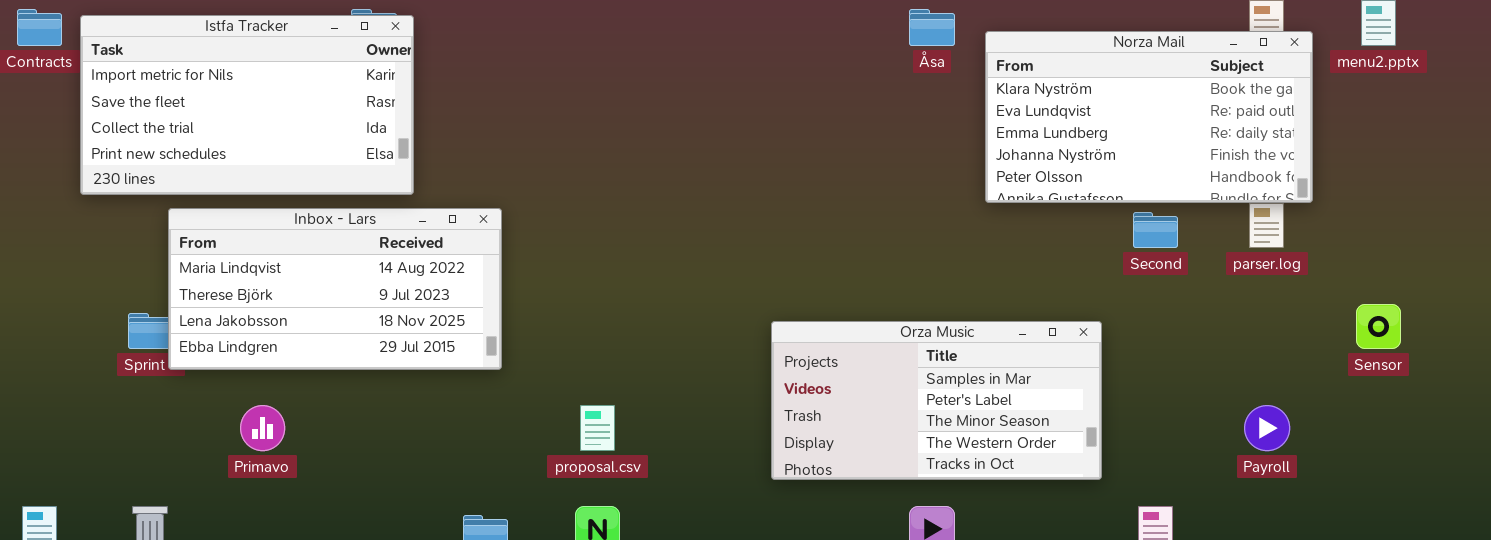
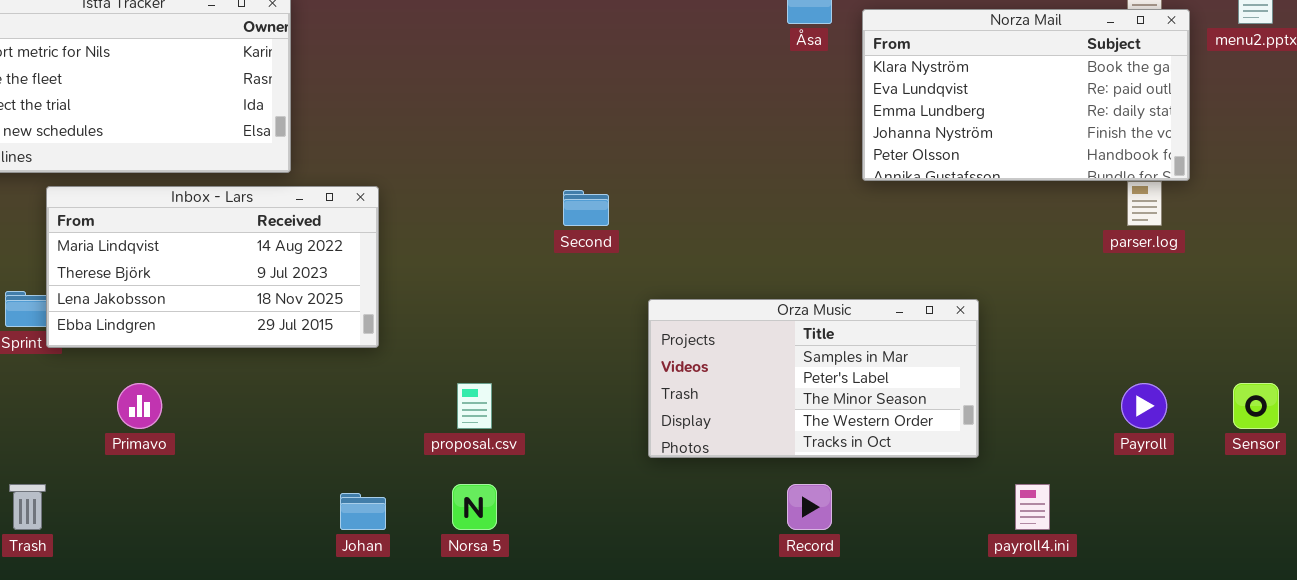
Second: [1133,212,1178,248] -> [563,190,609,226], moved
Sensor: [1356,304,1401,349] -> [1233,383,1279,429], moved

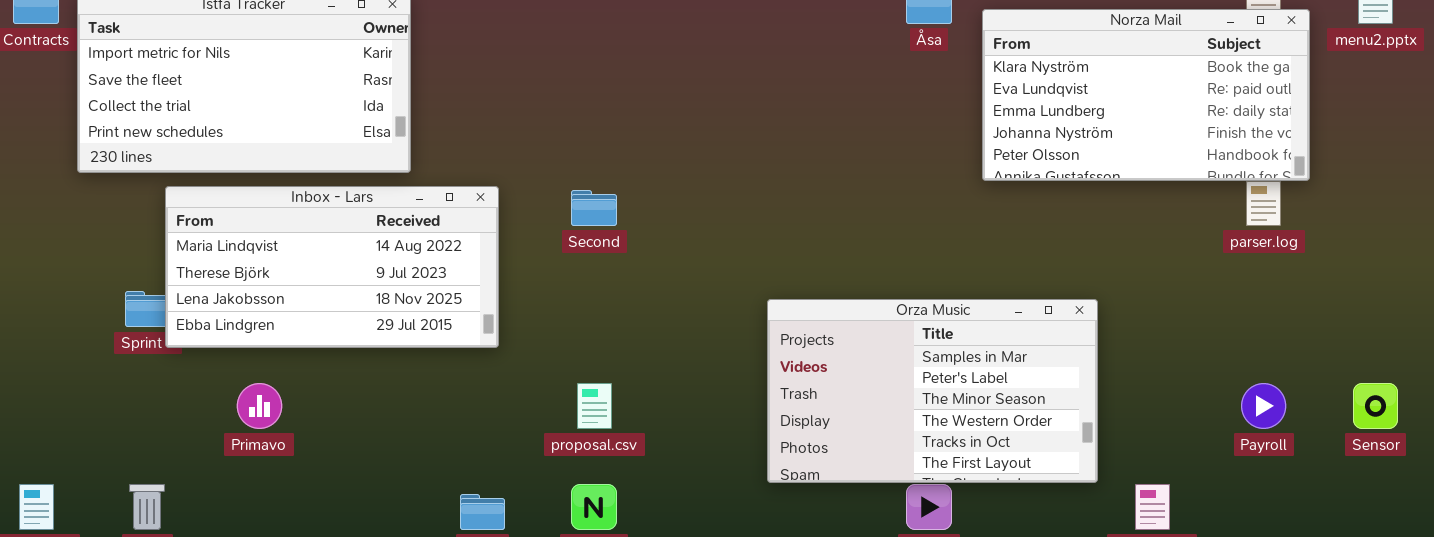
Second: [563,190,609,226] -> [571,190,617,226], moved
Orza Music: [648,299,979,458] -> [767,299,1098,483], resized

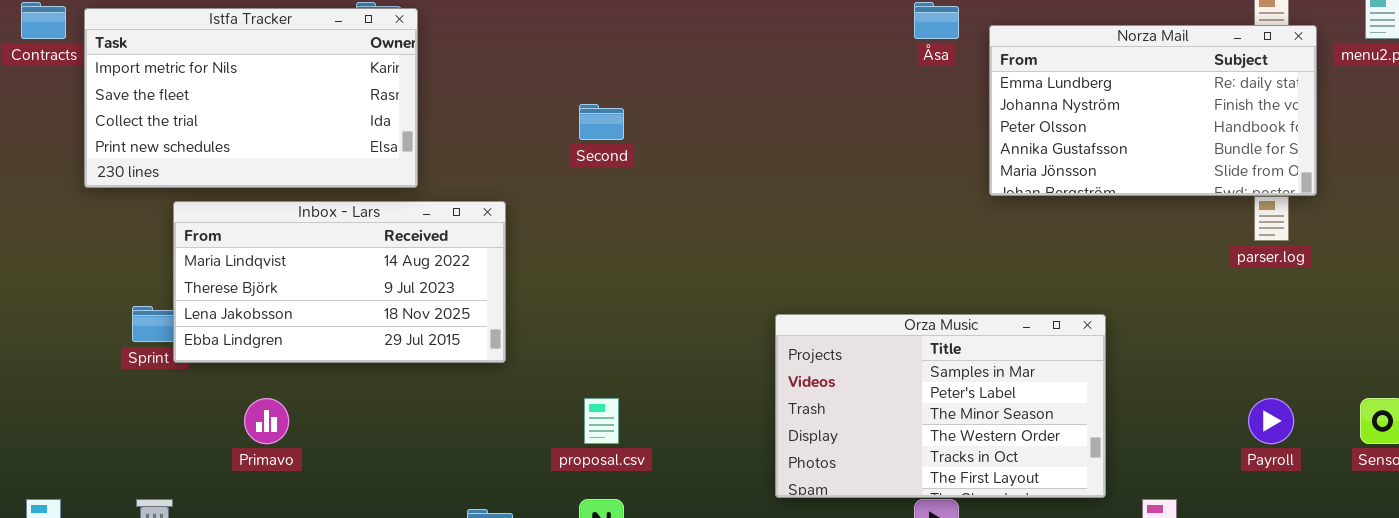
Norza Mail: [982,9,1310,181] -> [989,25,1317,196], scrolled down 2 rows
Second: [571,190,617,226] -> [579,104,624,140], moved

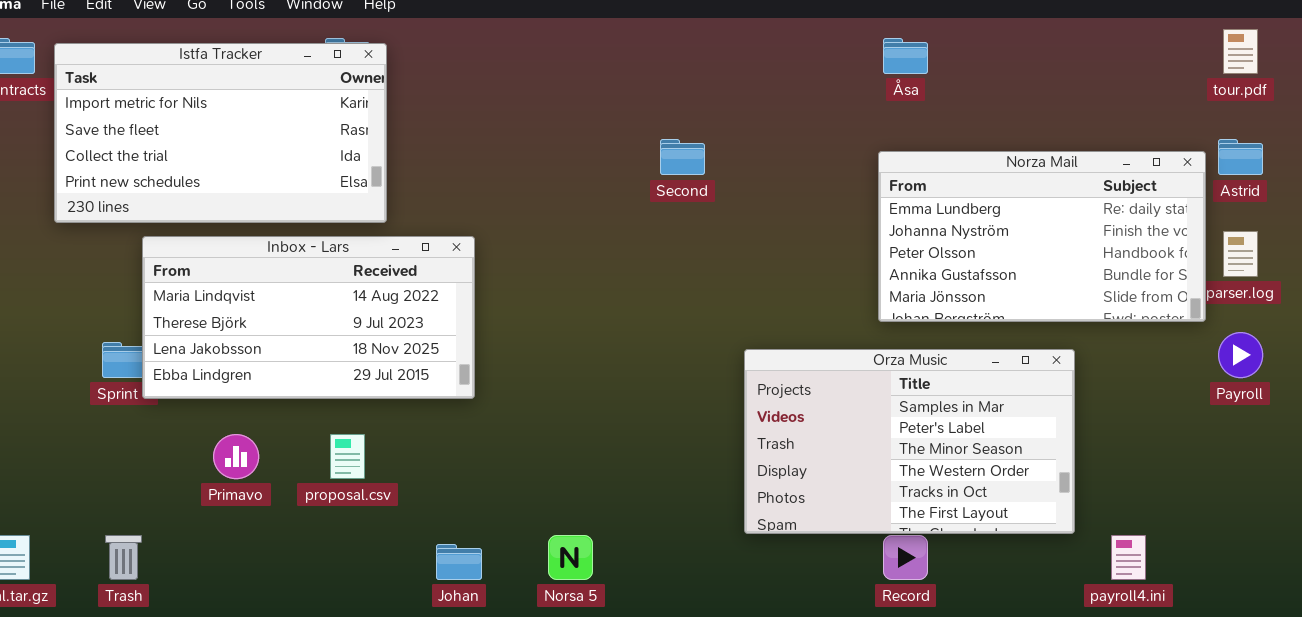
Norza Mail: [989,25,1317,196] -> [878,151,1206,322], moved
Second: [579,104,624,140] -> [660,139,705,175], moved
proposal.csv: [584,398,619,444] -> [330,434,365,479], moved
Payroll: [1248,398,1294,444] -> [1218,332,1263,378], moved

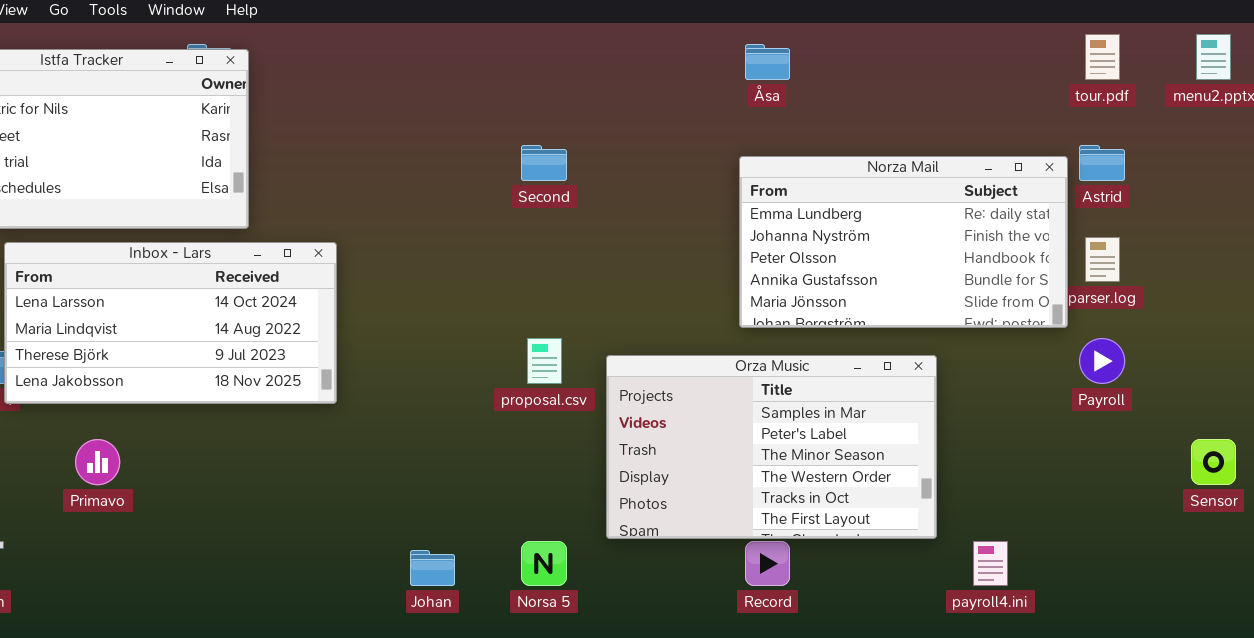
Inbox - Lars: [142,236,475,399] -> [4,242,337,404], scrolled up 1 row
proposal.csv: [330,434,365,479] -> [527,338,562,384], moved
Norsa 5: [548,535,593,580] -> [521,541,567,586], moved
Johan: [436,544,482,580] -> [410,550,455,586], moved

